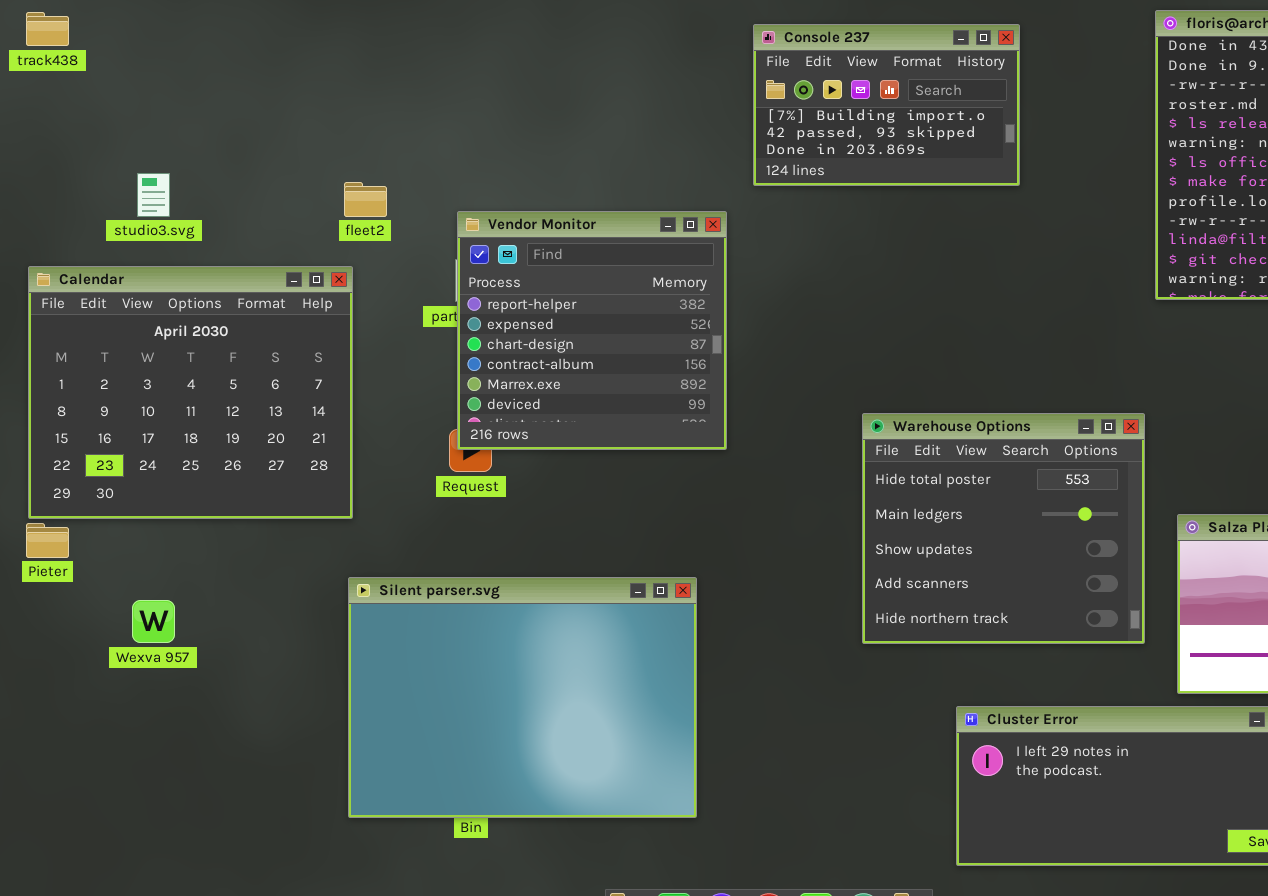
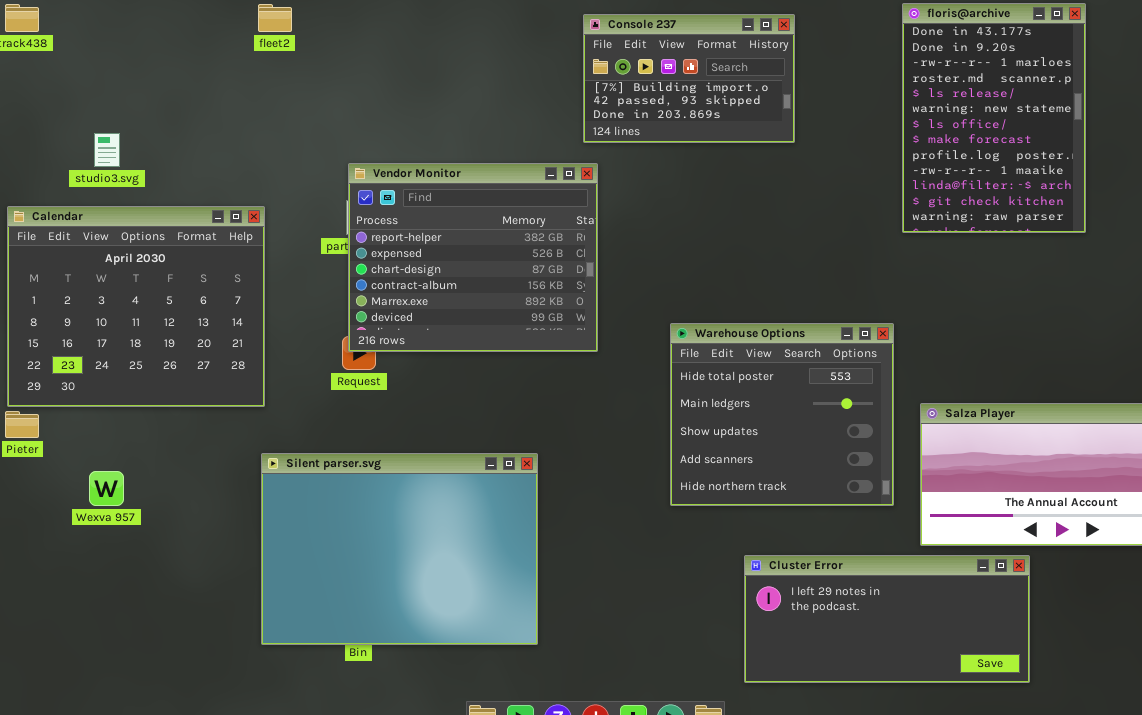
fleet2: [344,182,387,217] -> [258,4,292,32], moved
Vendor Monitor: [457,211,727,450] -> [348,163,598,352], resized

